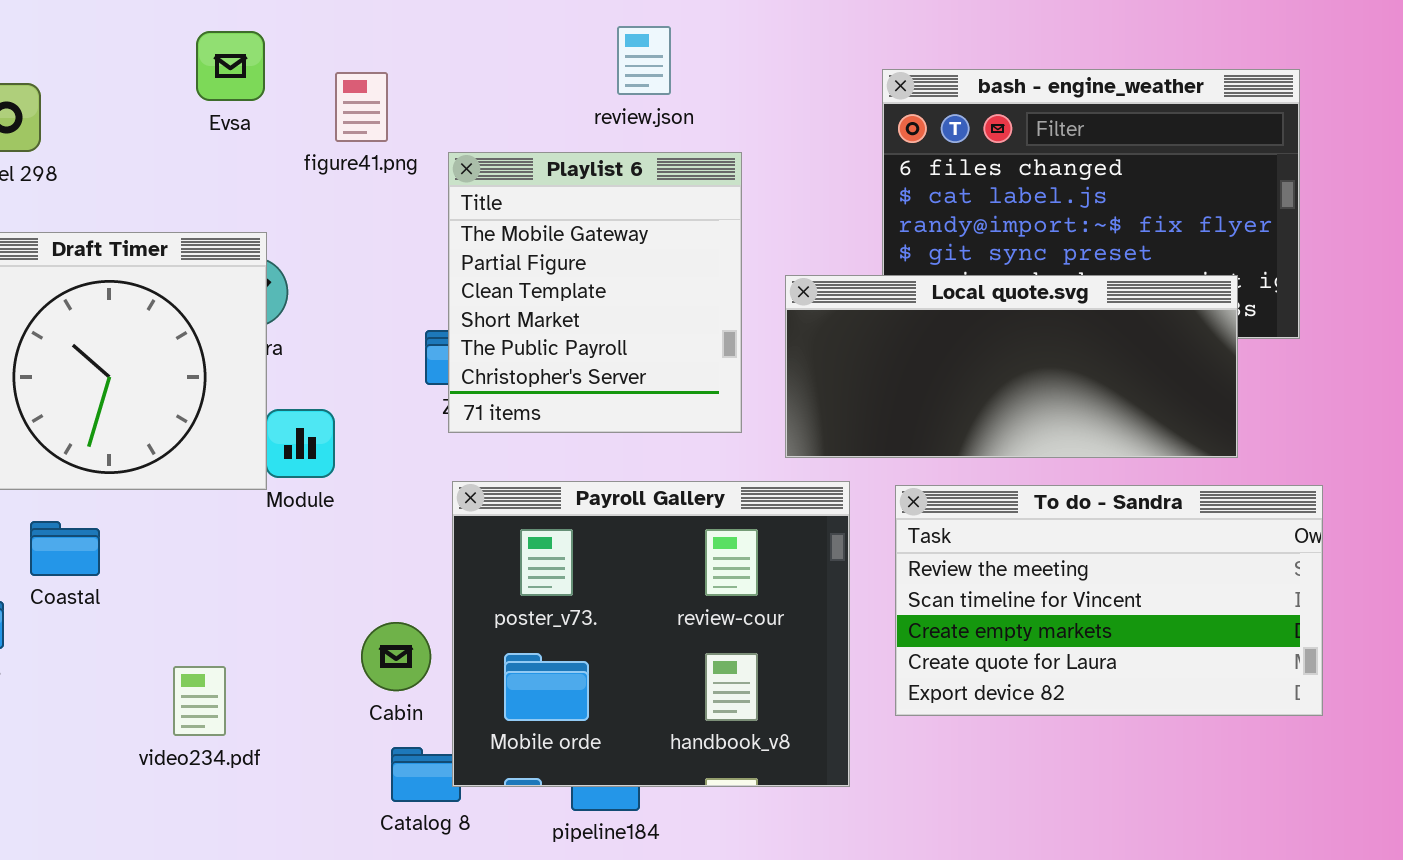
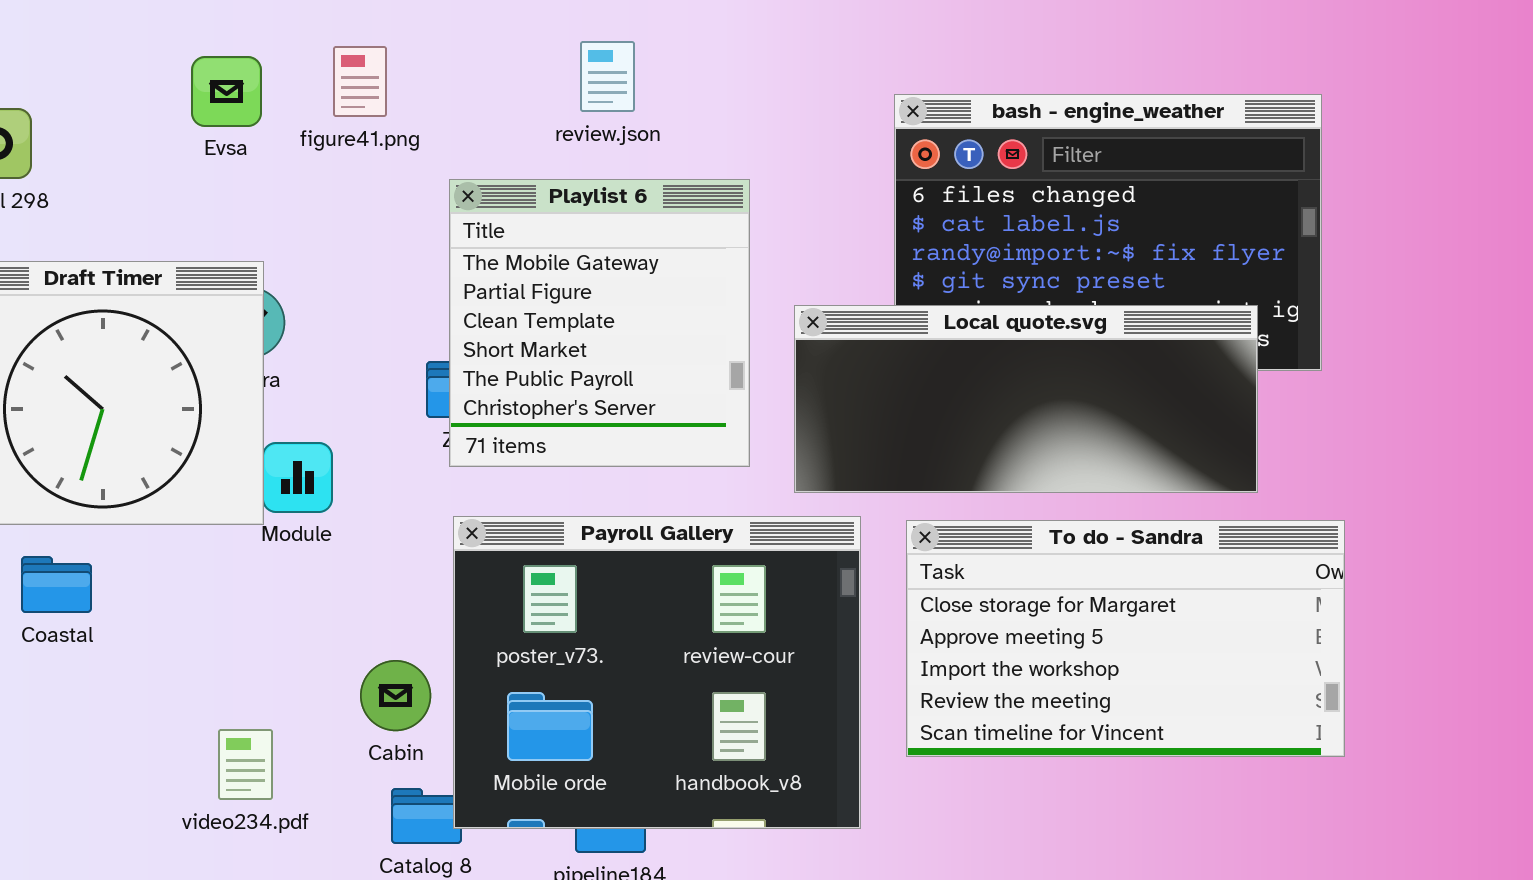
review.json: [617,26,671,95] -> [580,41,635,112], moved
figure41.png: [335,72,388,142] -> [333,46,387,117], moved
To do - Sandra: [895,485,1323,716] -> [906,520,1345,757], scrolled up 3 rows
video234.pdf: [173,666,226,736] -> [218,729,273,800], moved

